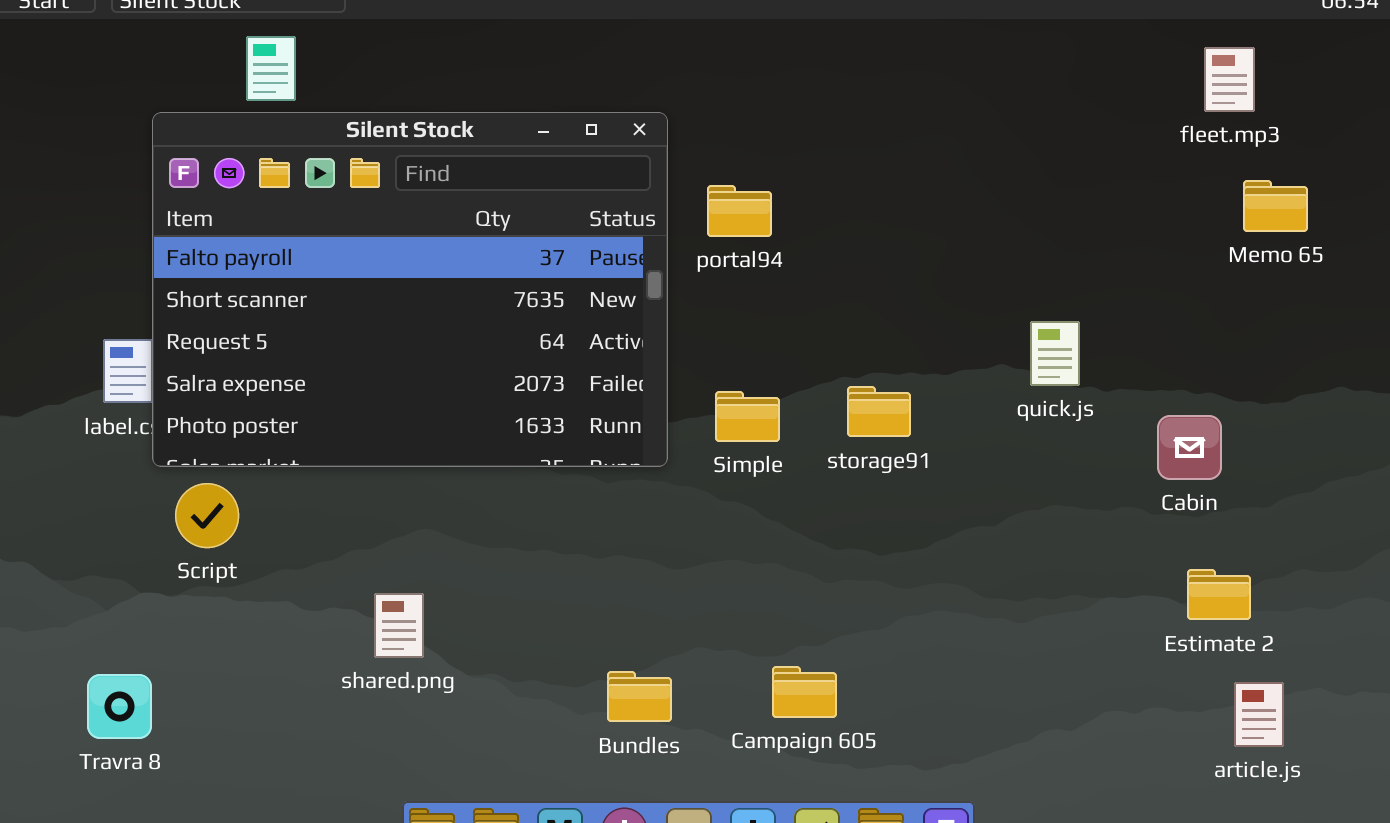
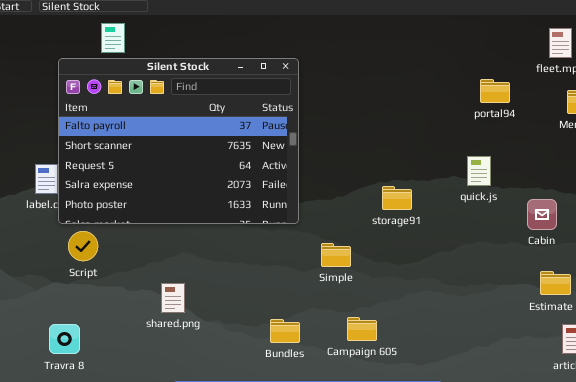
portal94: [707,185,772,237] -> [480,79,510,103], moved
Simple: [715,391,780,442] -> [321,243,351,267], moved
Travra 8: [87,674,152,739] -> [49,324,80,354], moved

